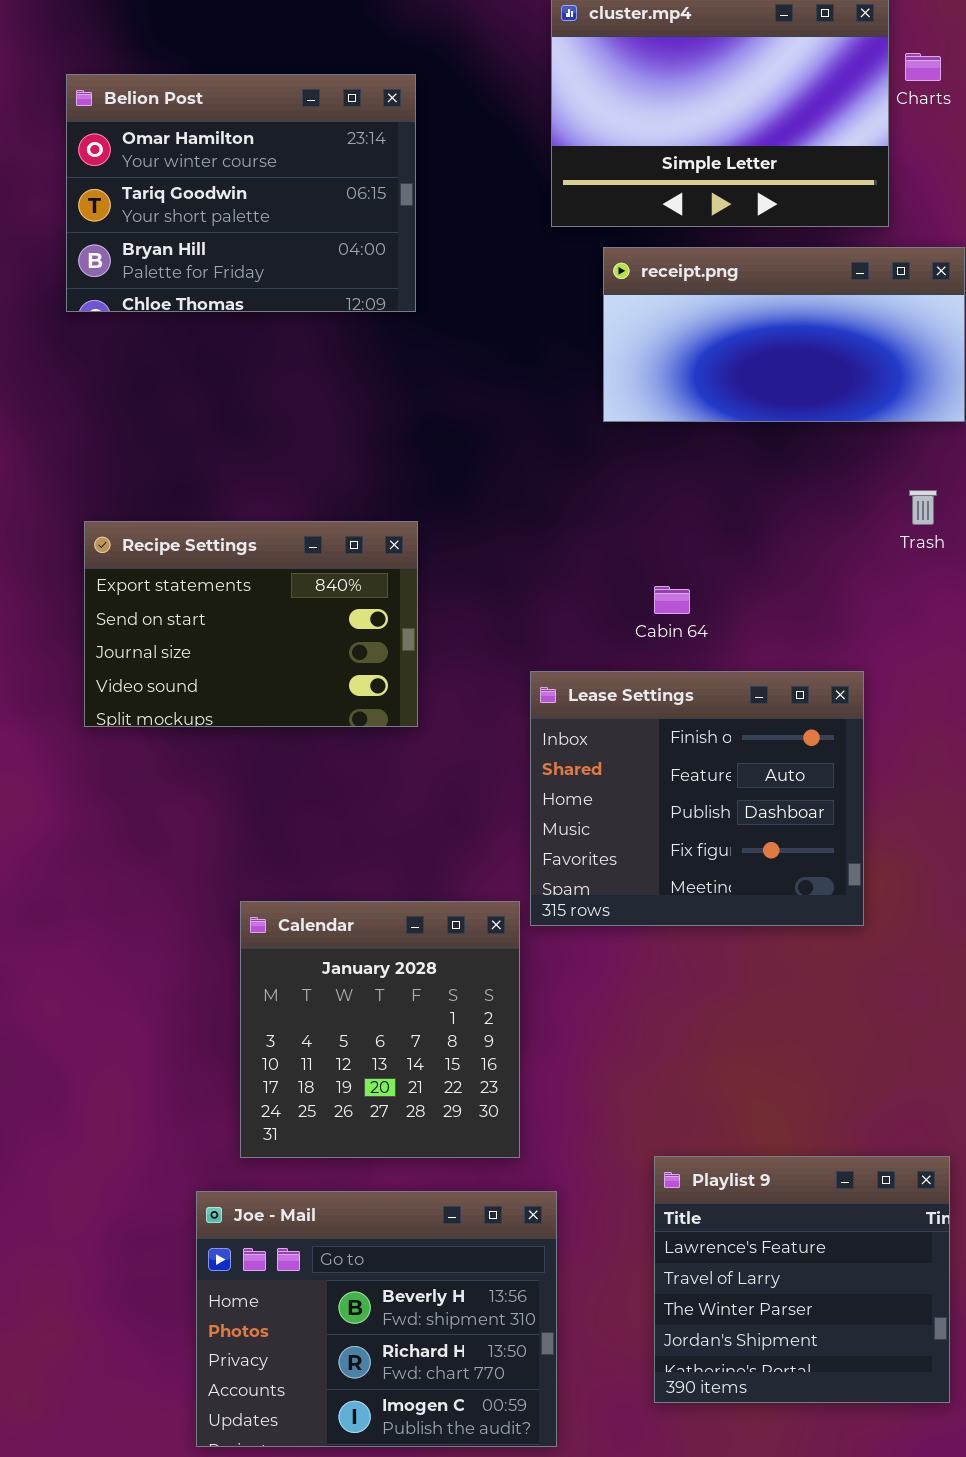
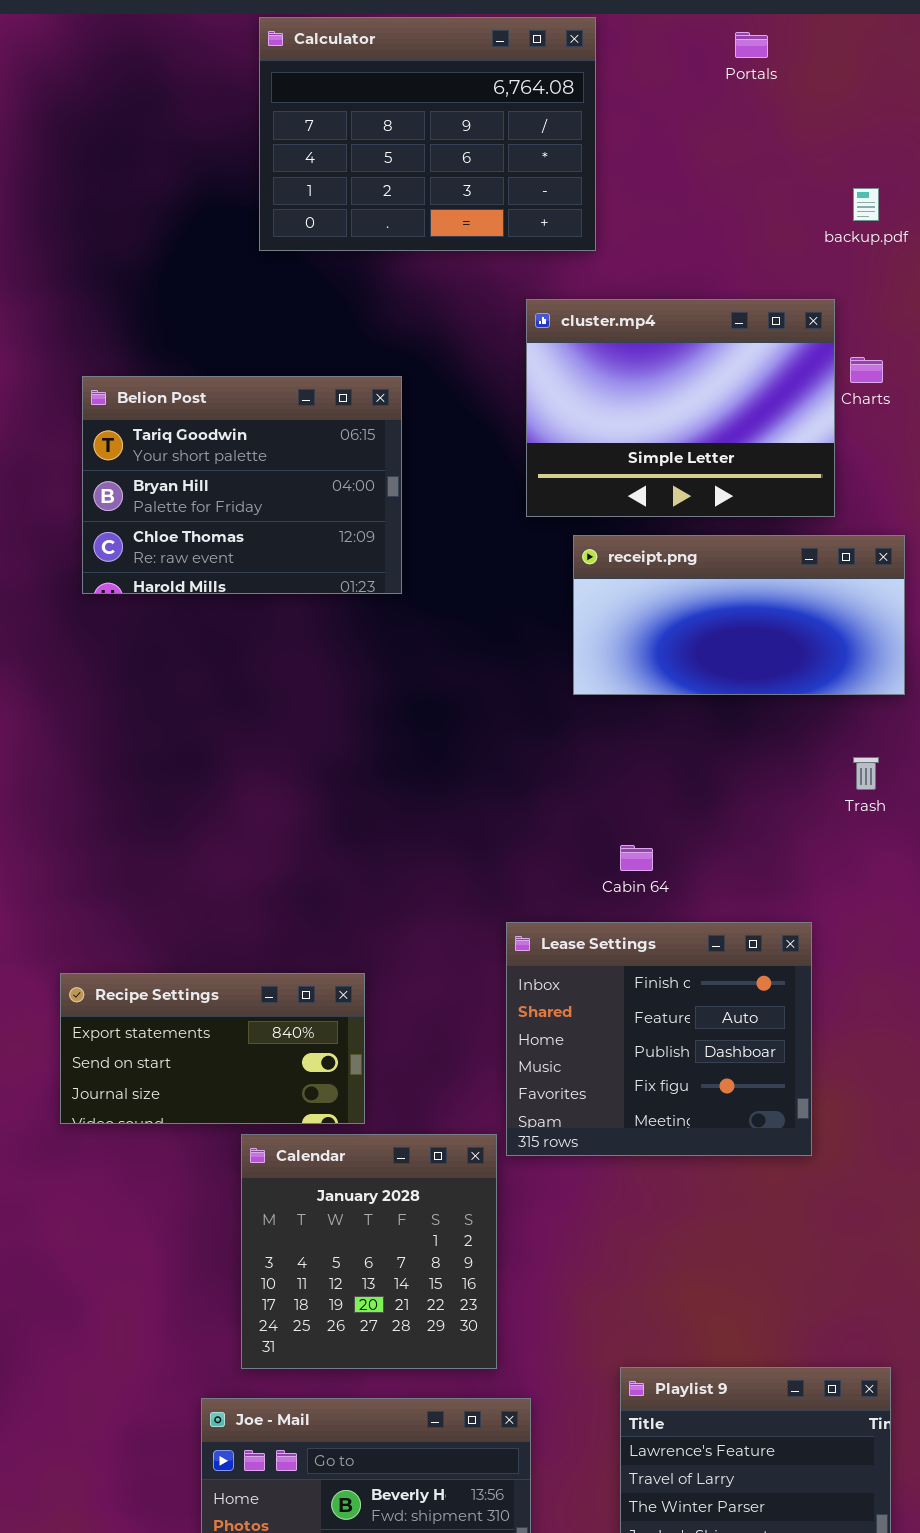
Belion Post: [66,74,416,312] -> [82,376,402,594], scrolled down 1 row
Recipe Settings: [84,521,418,727] -> [60,973,365,1124], moved, resized

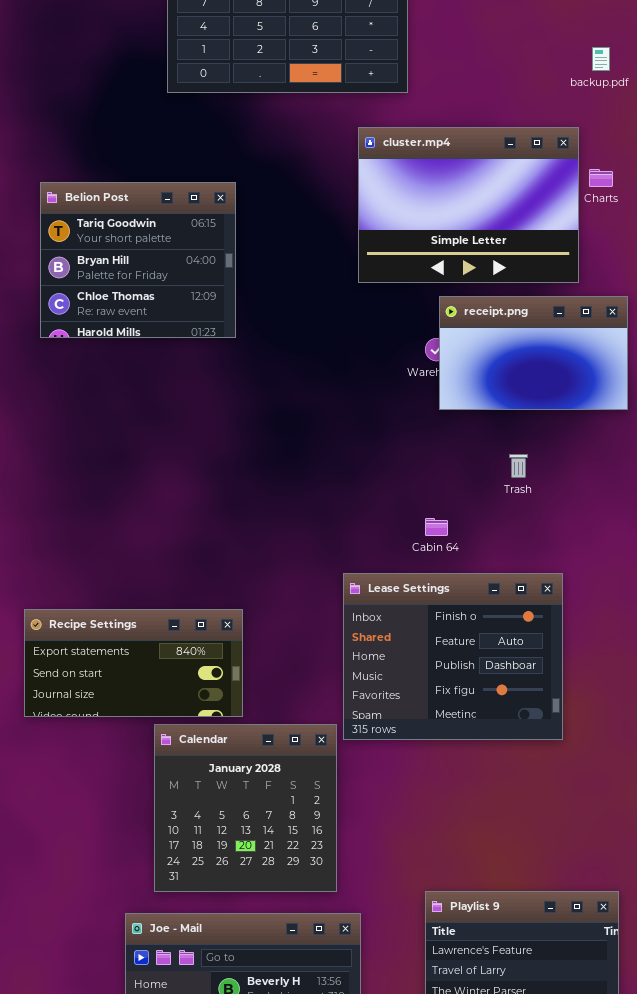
Belion Post: [82,376,402,594] -> [40,182,236,338], resized
receipt.png: [573,535,905,695] -> [439,296,628,410], resized
Trash: [853,757,879,790] -> [509,454,528,478], moved

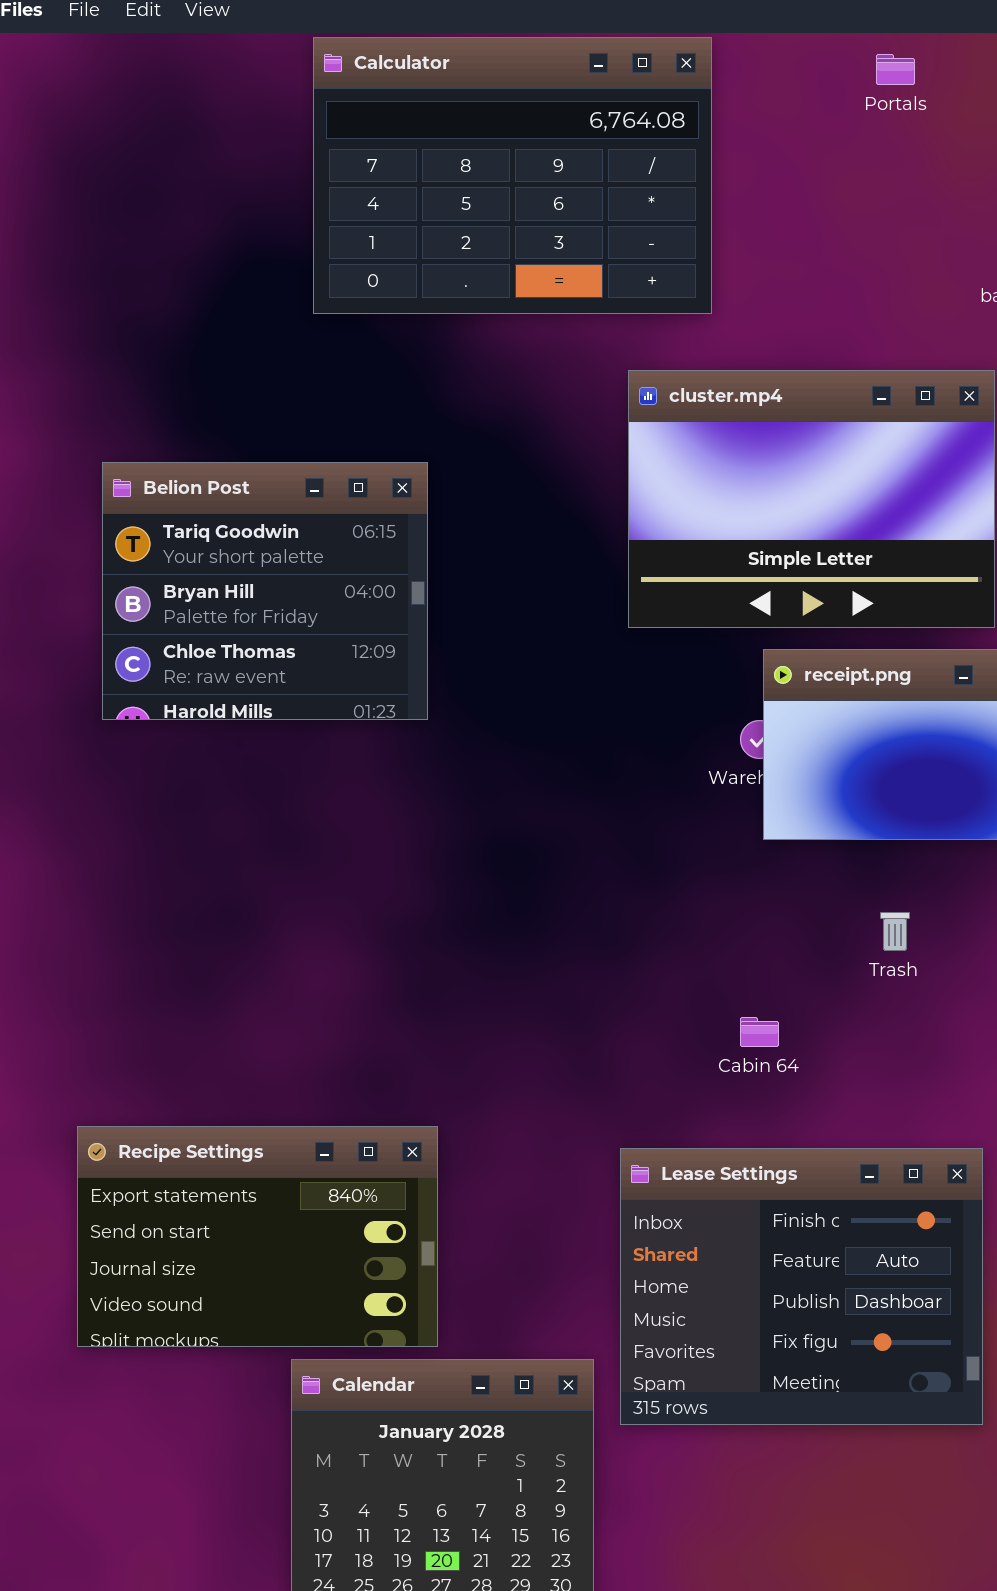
Lease Settings: [343,573,563,740] -> [620,1148,983,1425], moved
Recipe Settings: [24,609,243,717] -> [77,1126,438,1347], resized

